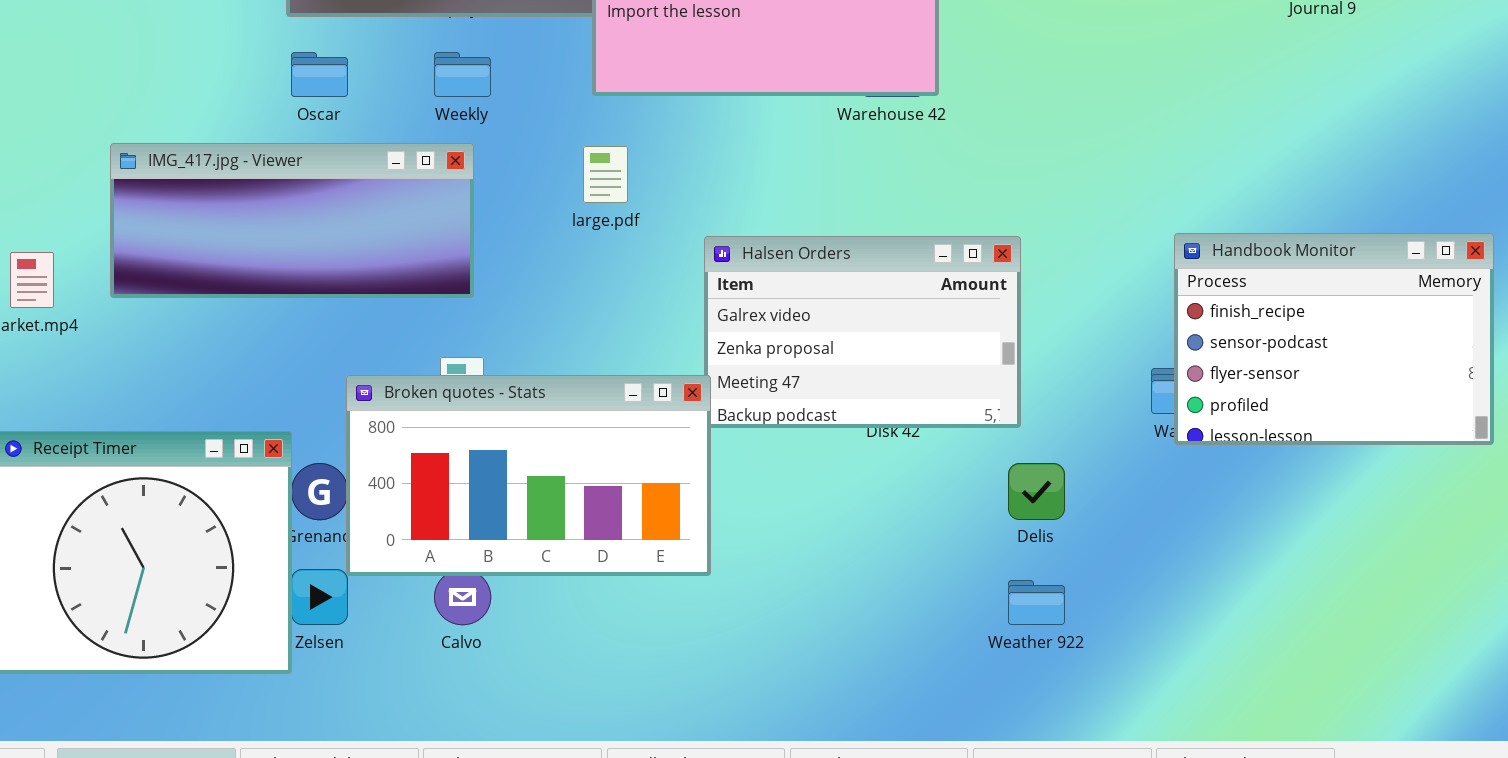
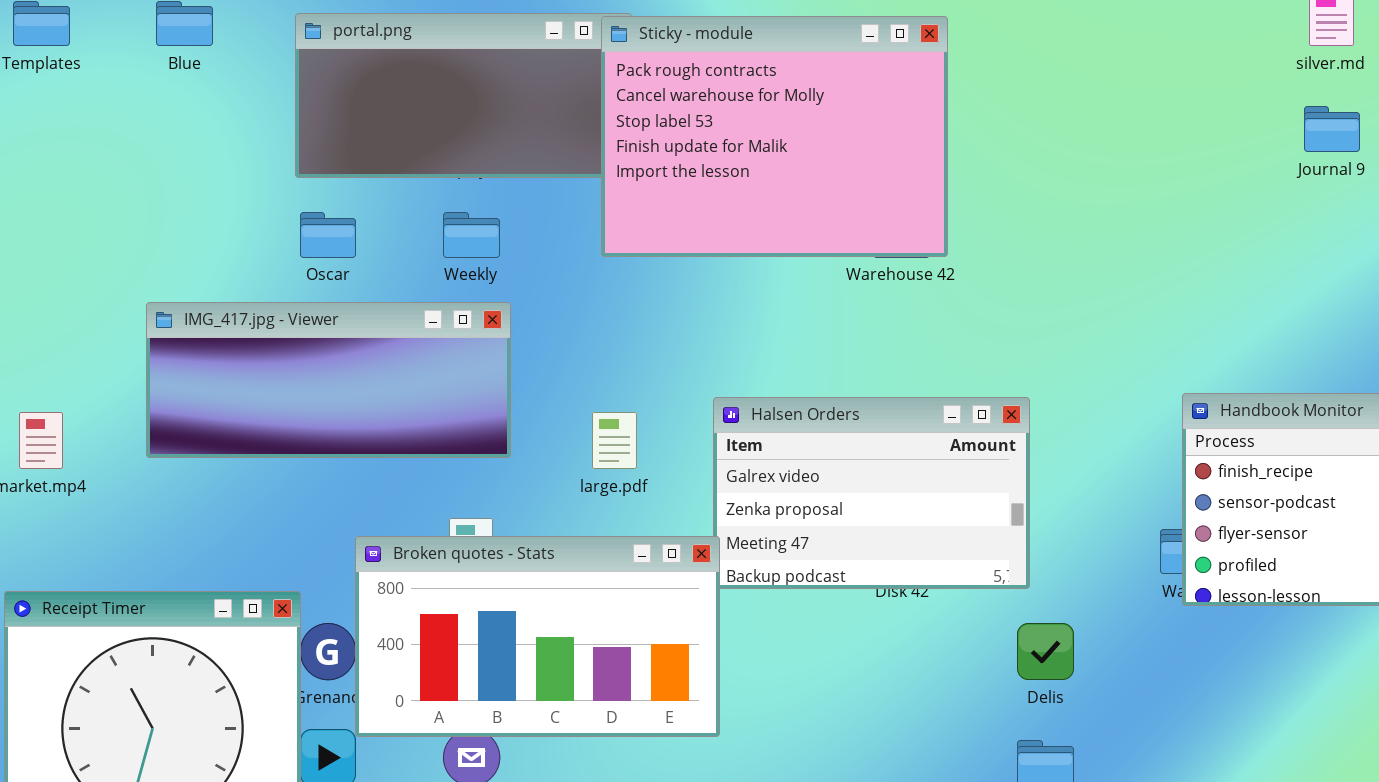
IMG_417.jpg - Viewer: [110,143,474,298] -> [146,302,511,458], moved
large.pdf: [583,146,628,203] -> [592,412,637,469], moved

